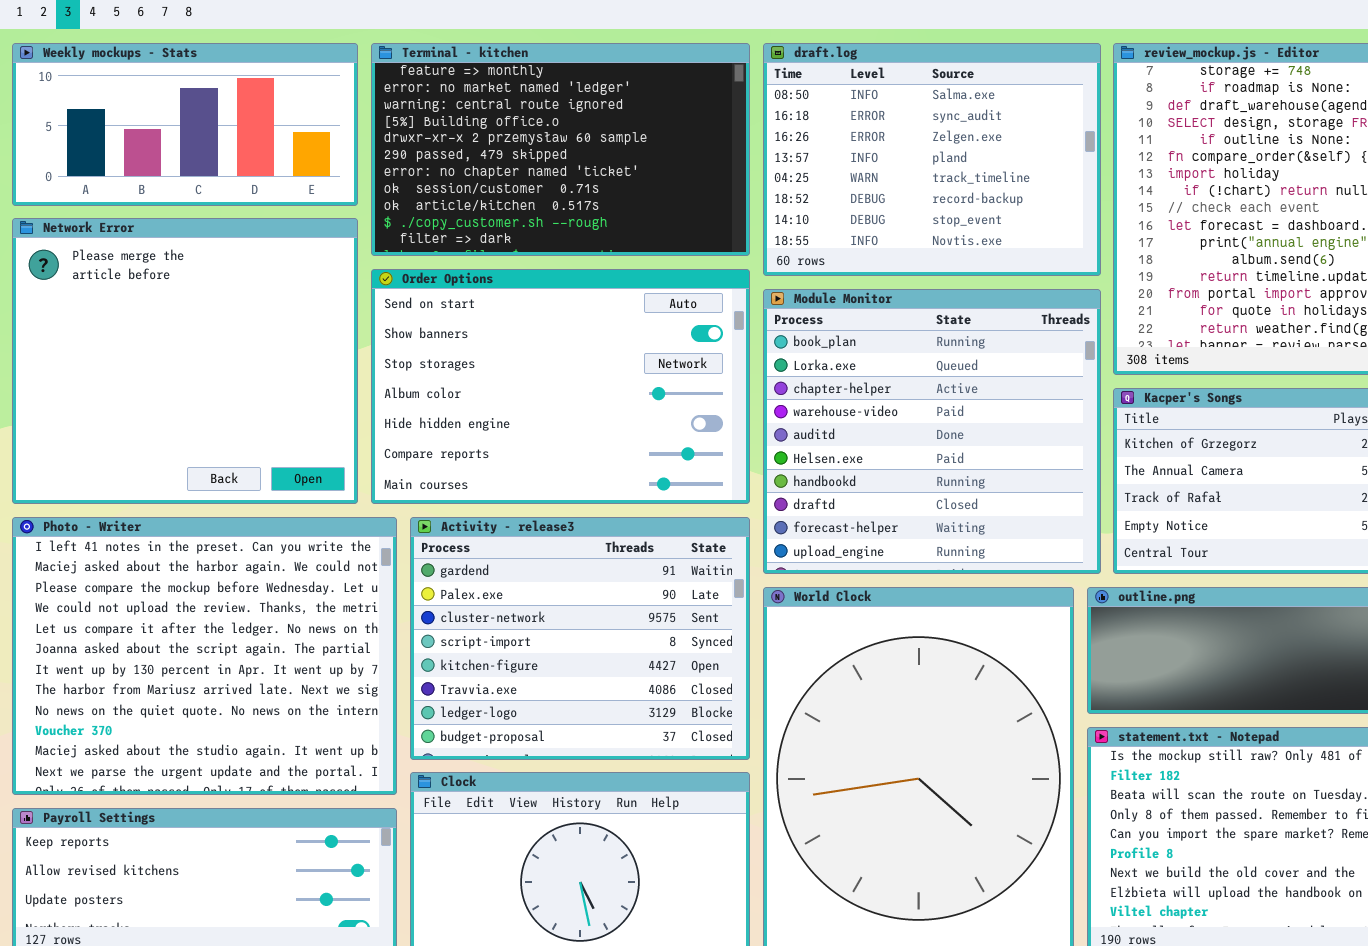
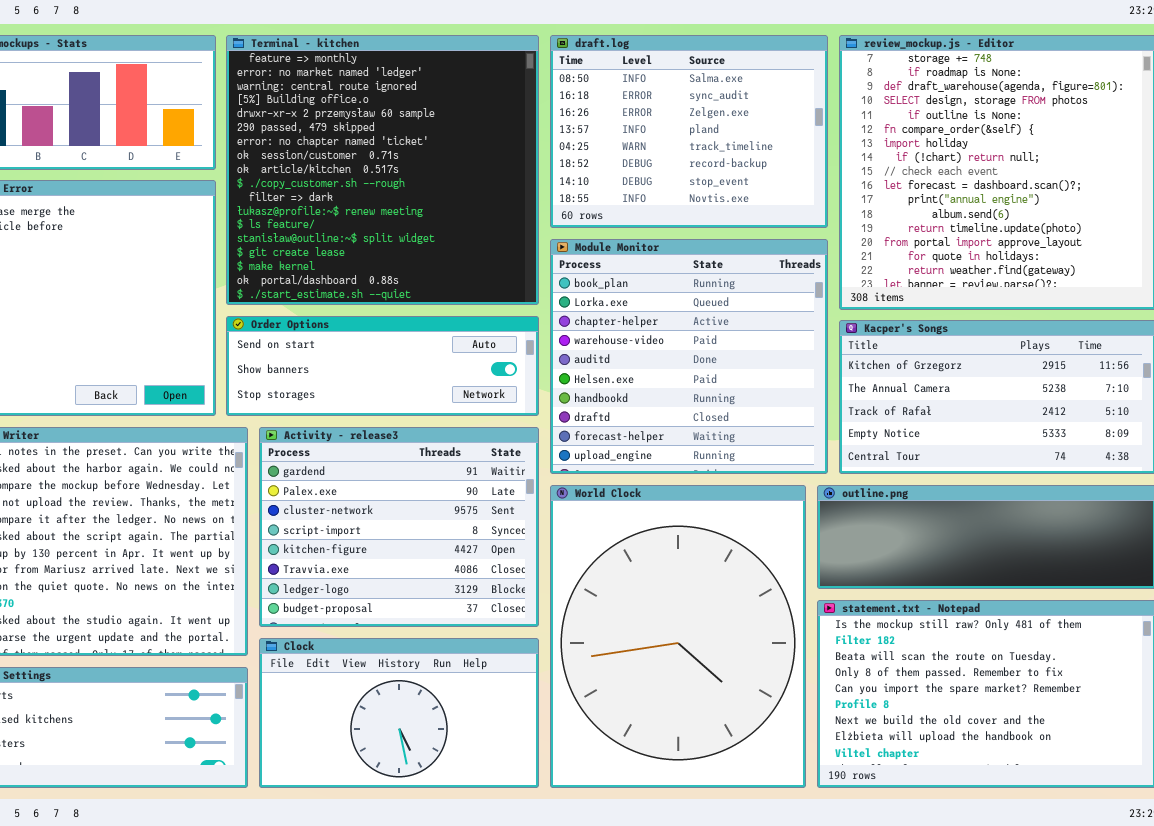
Terminal - kitchen: [371,43,750,256] -> [226,35,539,305], resized
Order Options: [371,269,750,504] -> [226,316,539,416], resized

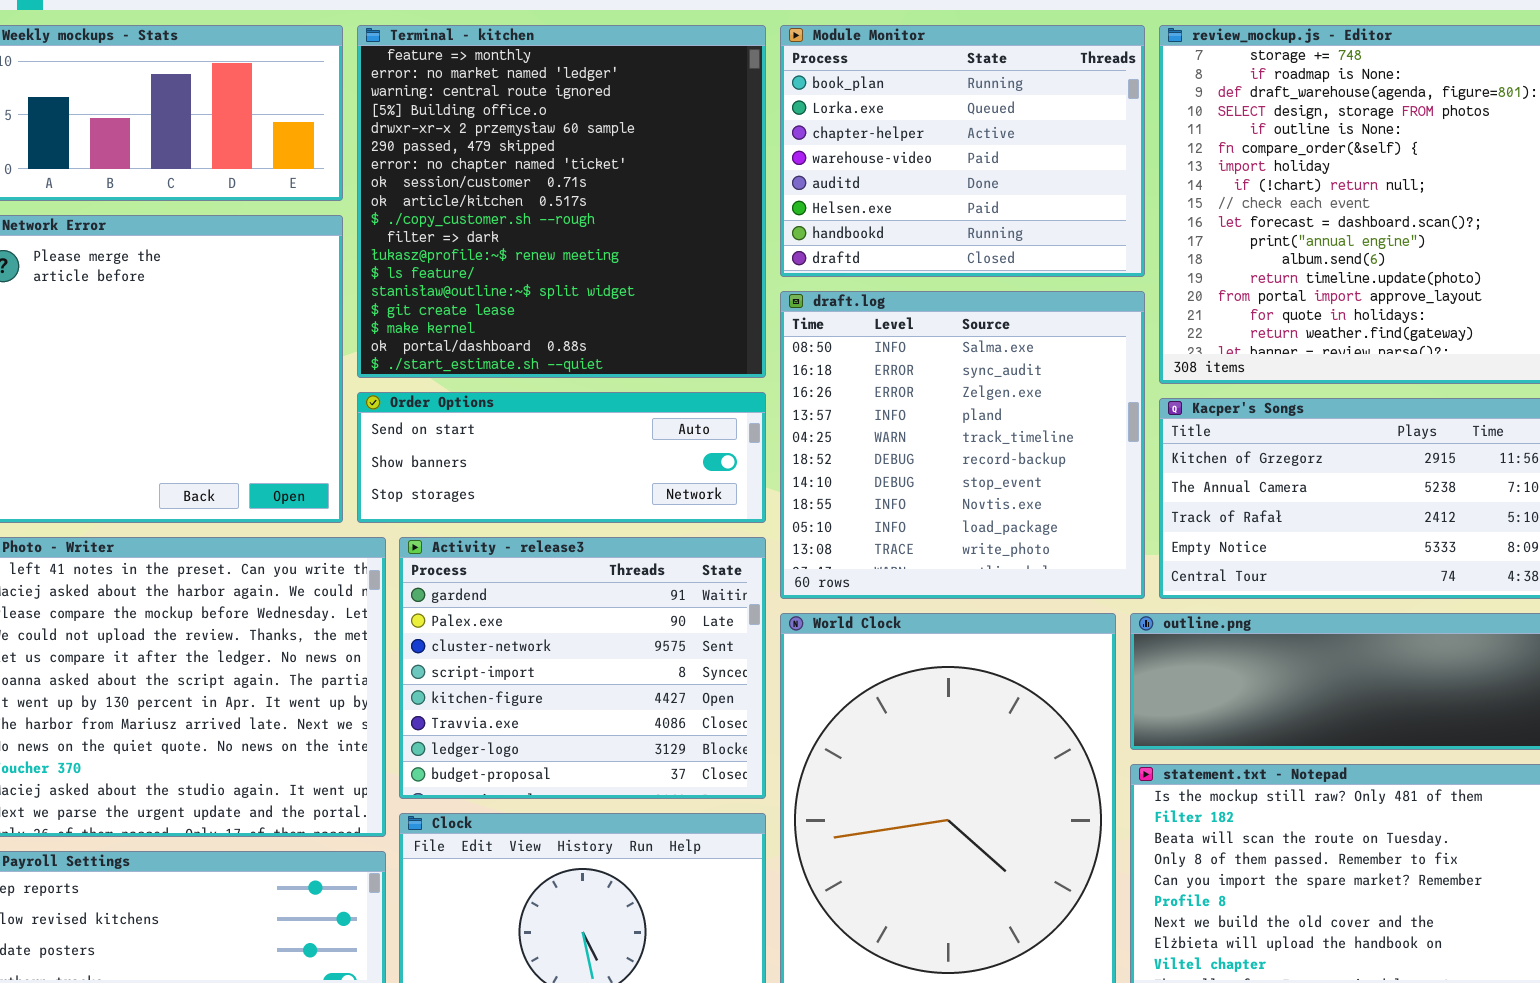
draft.log: [550,35,828,228] -> [780,291,1145,599], moved, resized
Module Monitor: [550,239,828,474] -> [780,25,1145,277], moved, resized

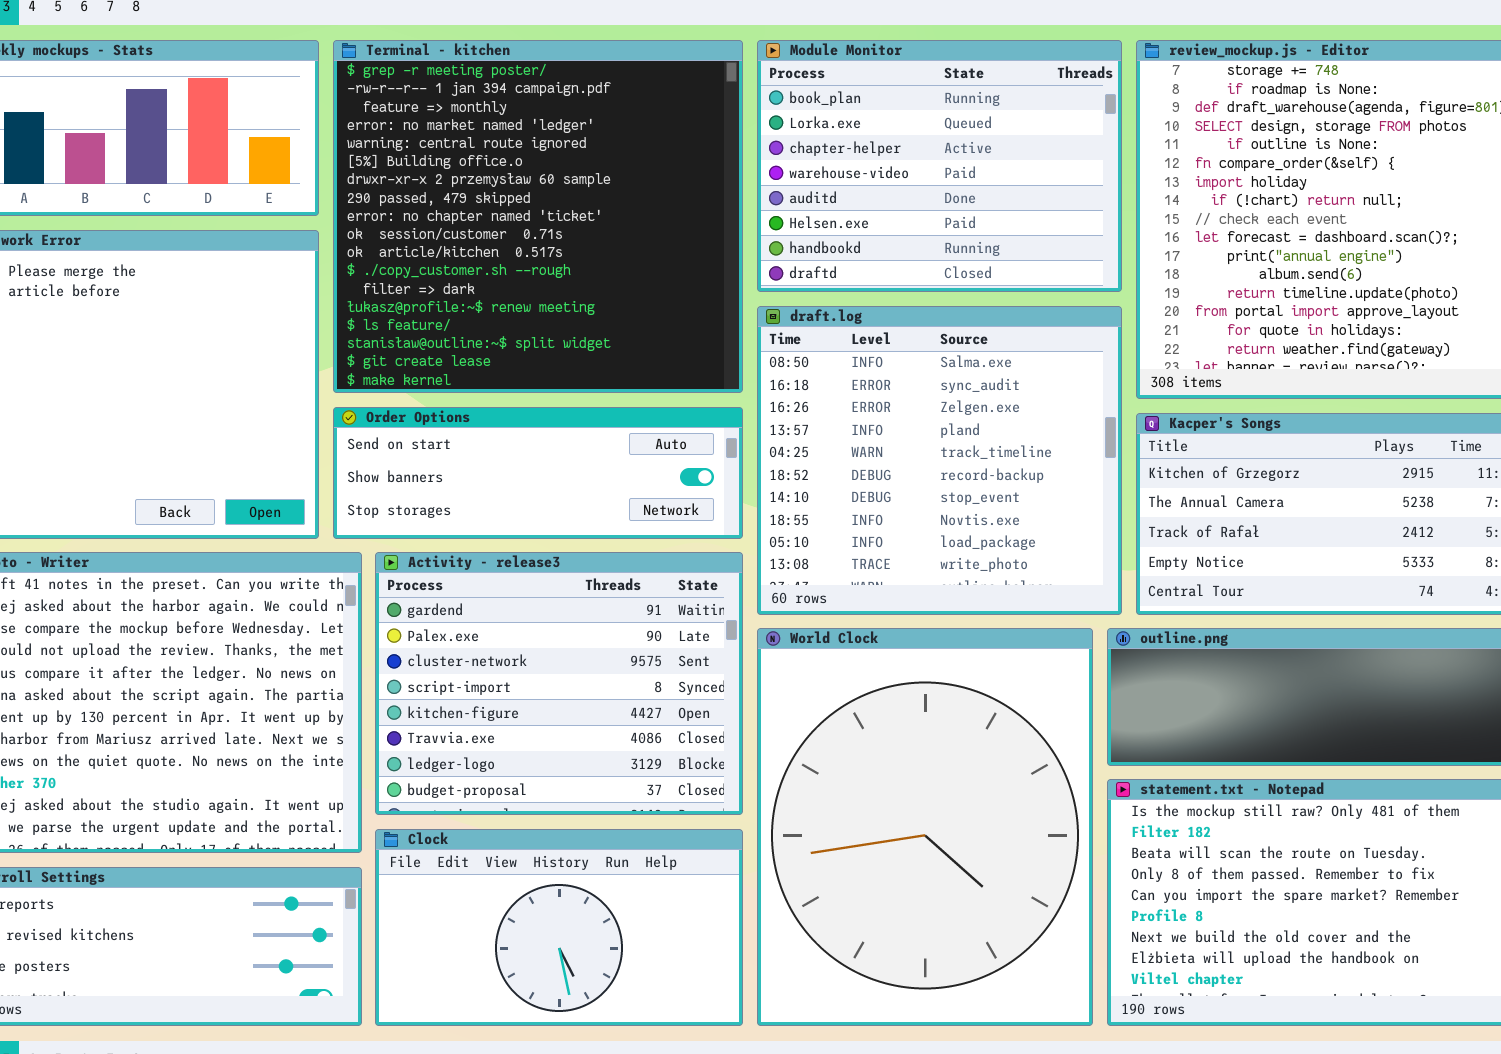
Terminal - kitchen: [357,25,766,378] -> [333,40,743,393], scrolled up 2 rows

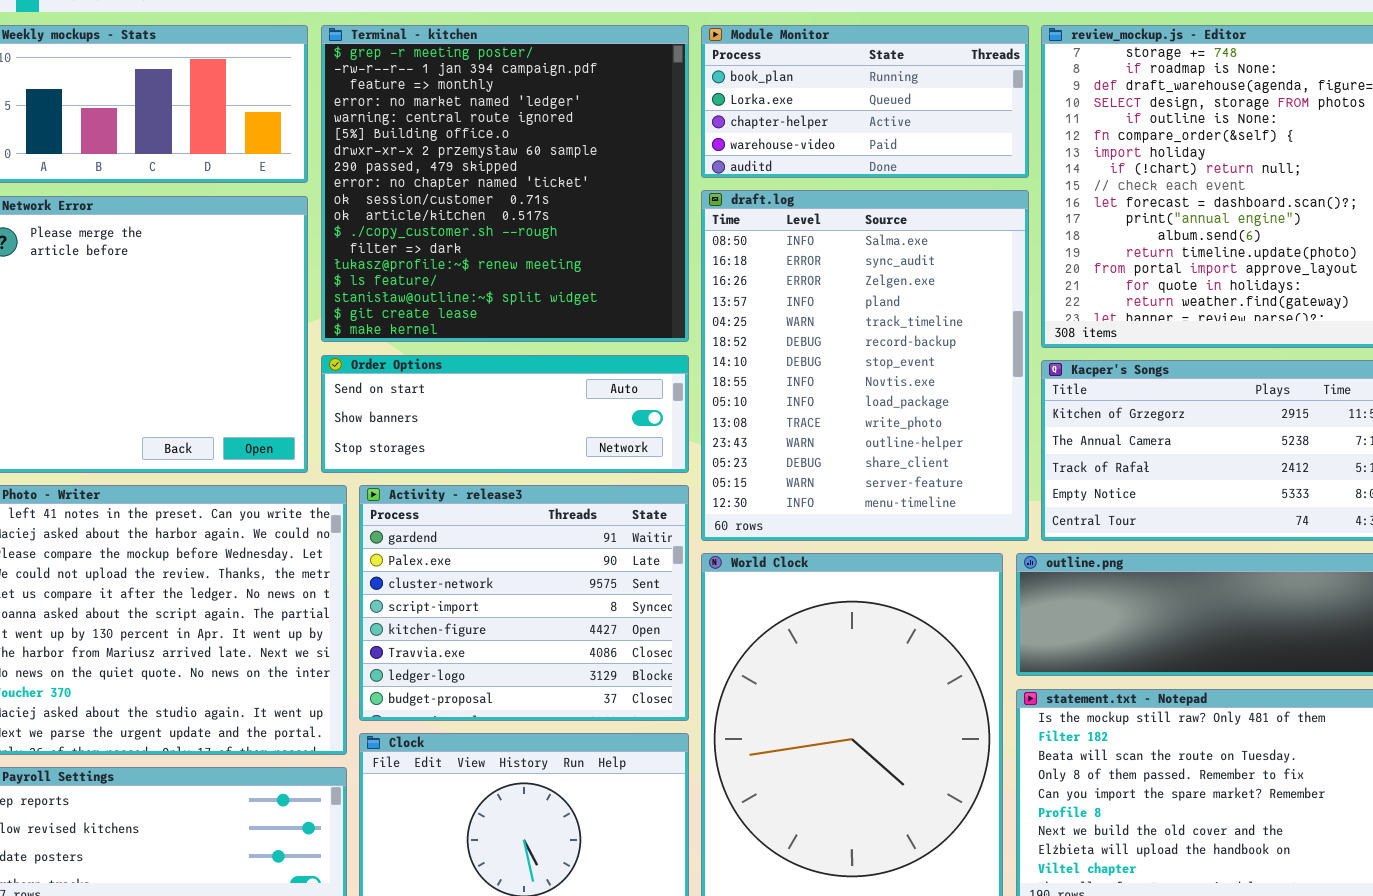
Module Monitor: [757,40,1122,292] -> [701,25,1029,178], resized
draft.log: [757,306,1122,615] -> [701,190,1029,541], resized

